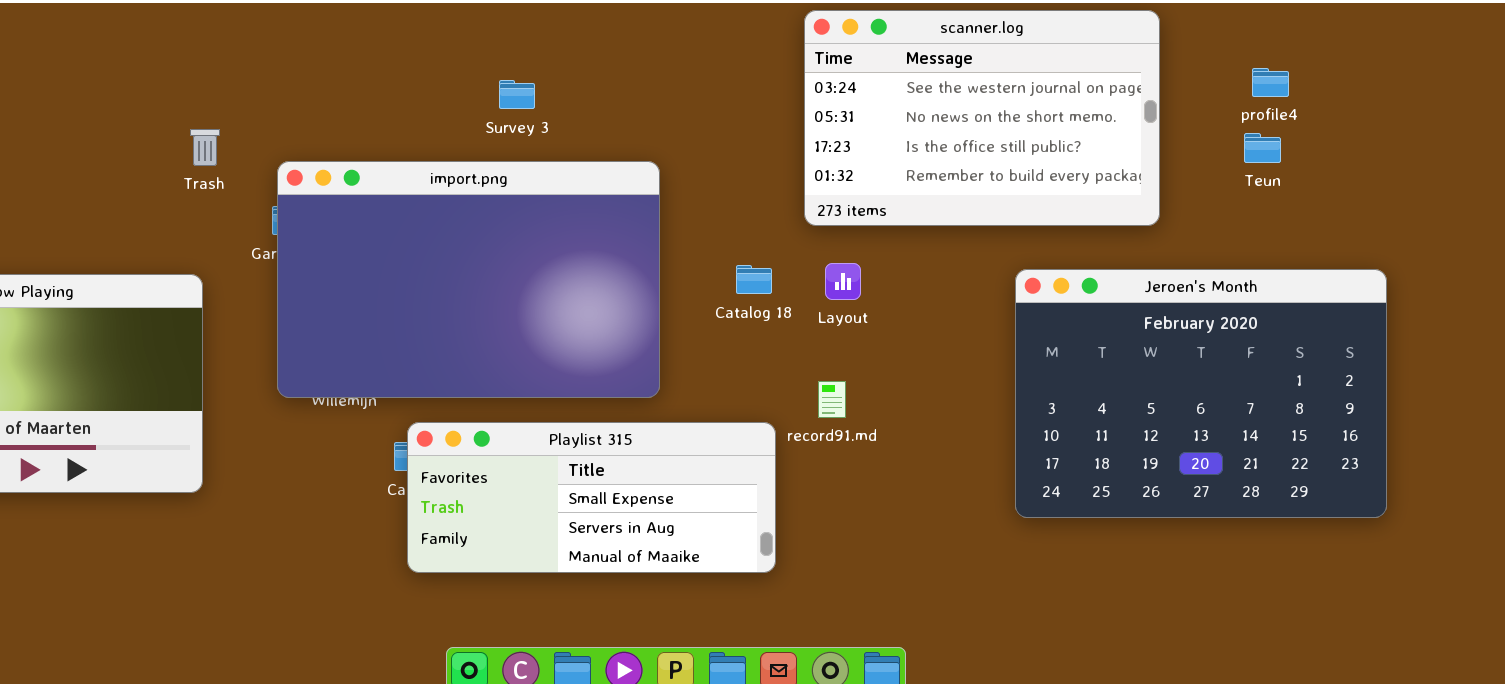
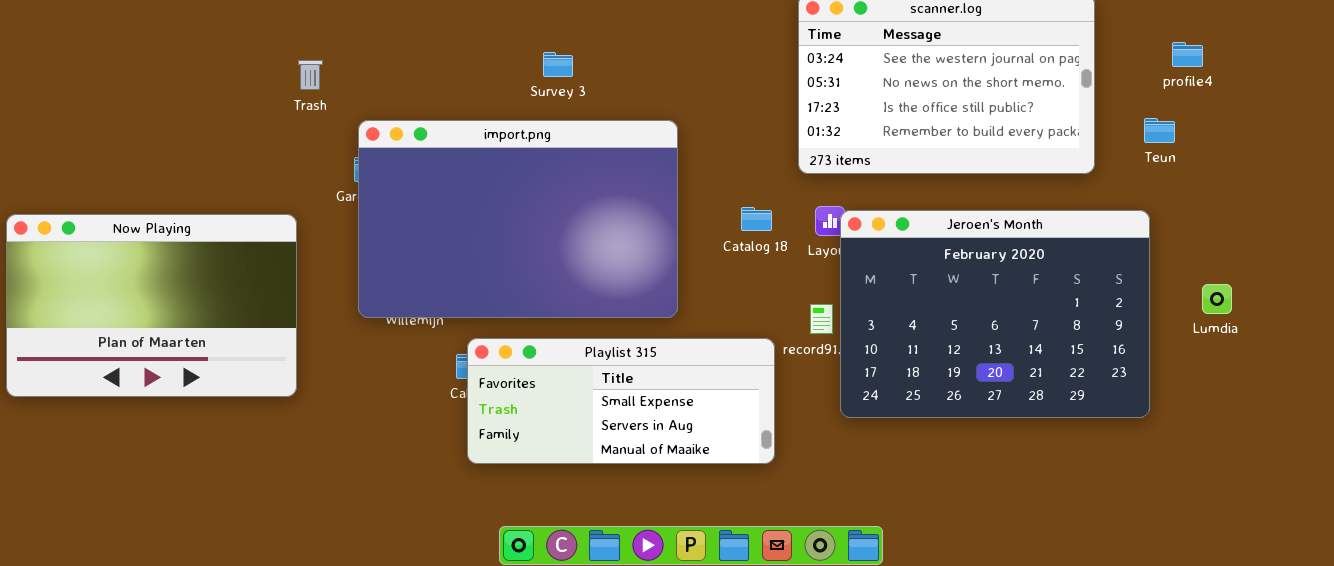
Trash: [190,129,220,166] -> [298,60,323,90], moved
Teun: [1244,133,1281,163] -> [1144,118,1175,143], moved
Jeroen's Month: [1015,269,1387,518] -> [840,210,1150,418], moved

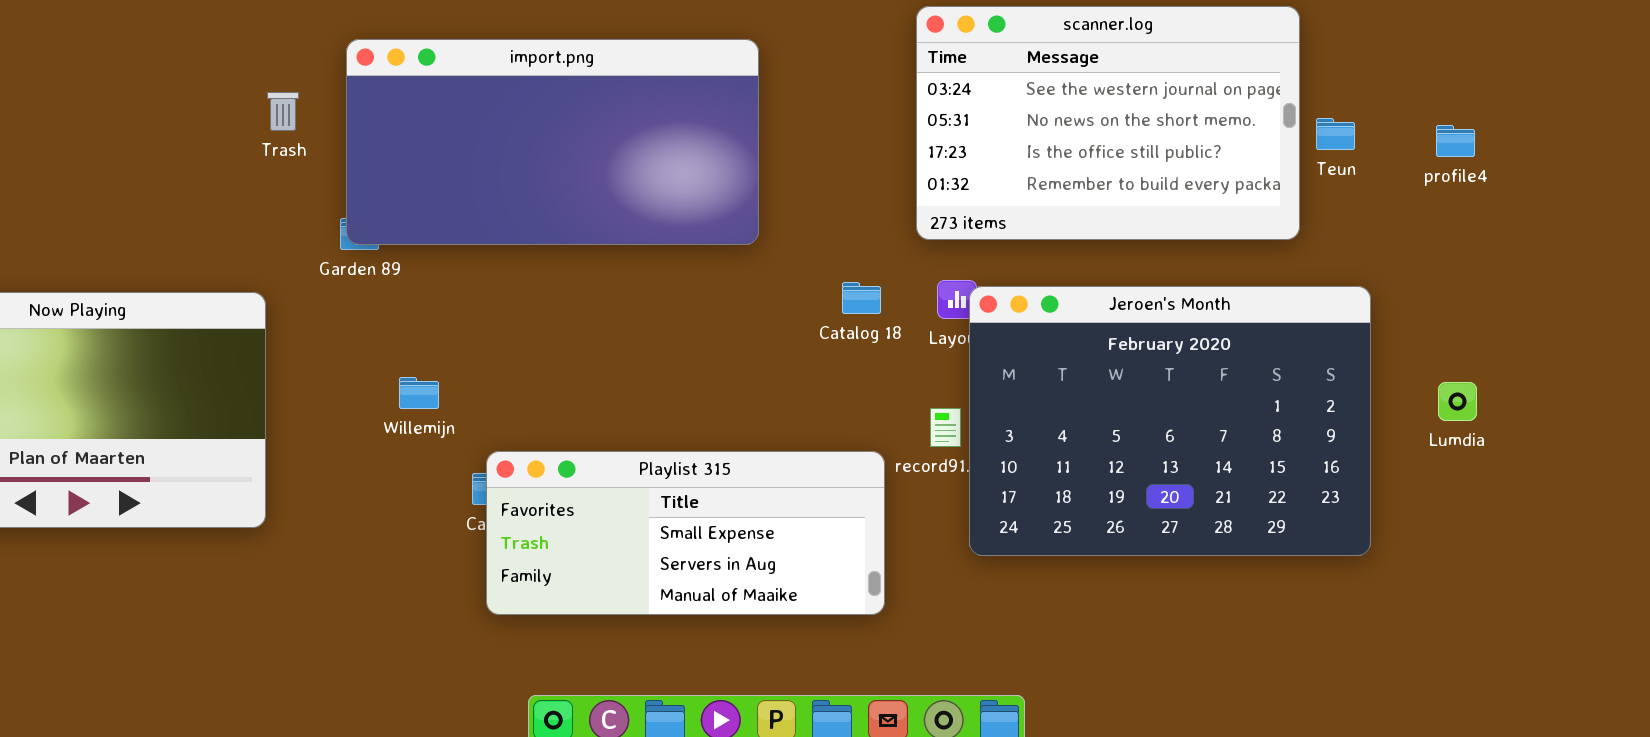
profile4: [1172,42,1203,67] -> [1436,125,1475,157], moved
Teun: [1144,118,1175,143] -> [1316,118,1355,150], moved
import.png: [358,120,678,318] -> [346,39,759,245], moved, resized

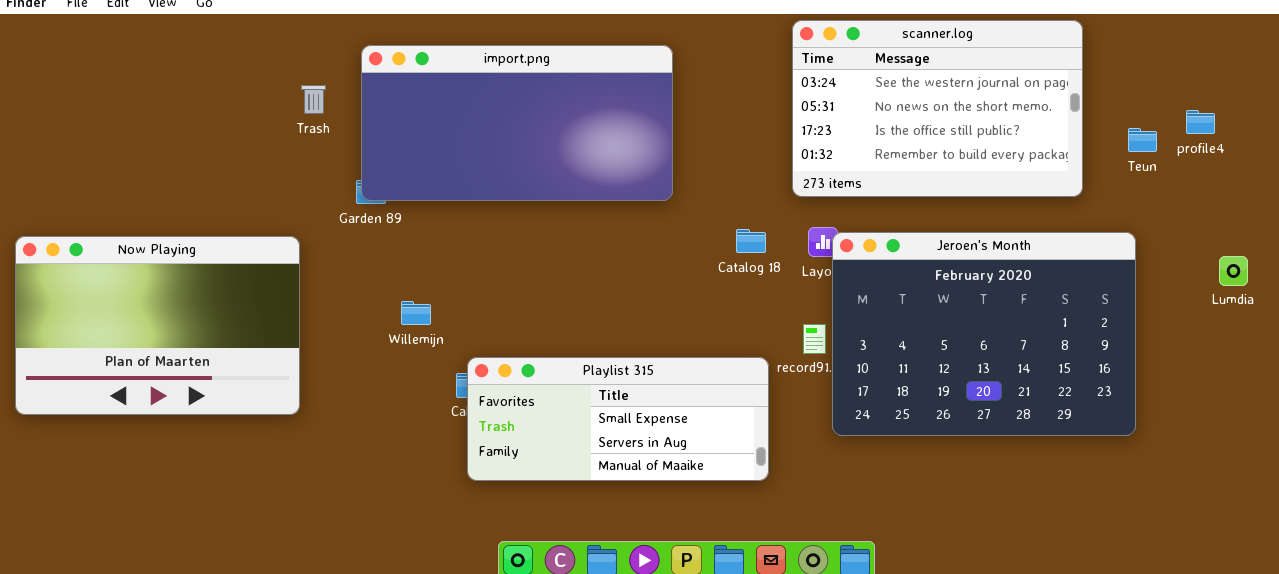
Teun: [1316,118,1355,150] -> [1128,128,1157,152], moved
Lumdia: [1438,382,1477,421] -> [1219,256,1248,286], moved

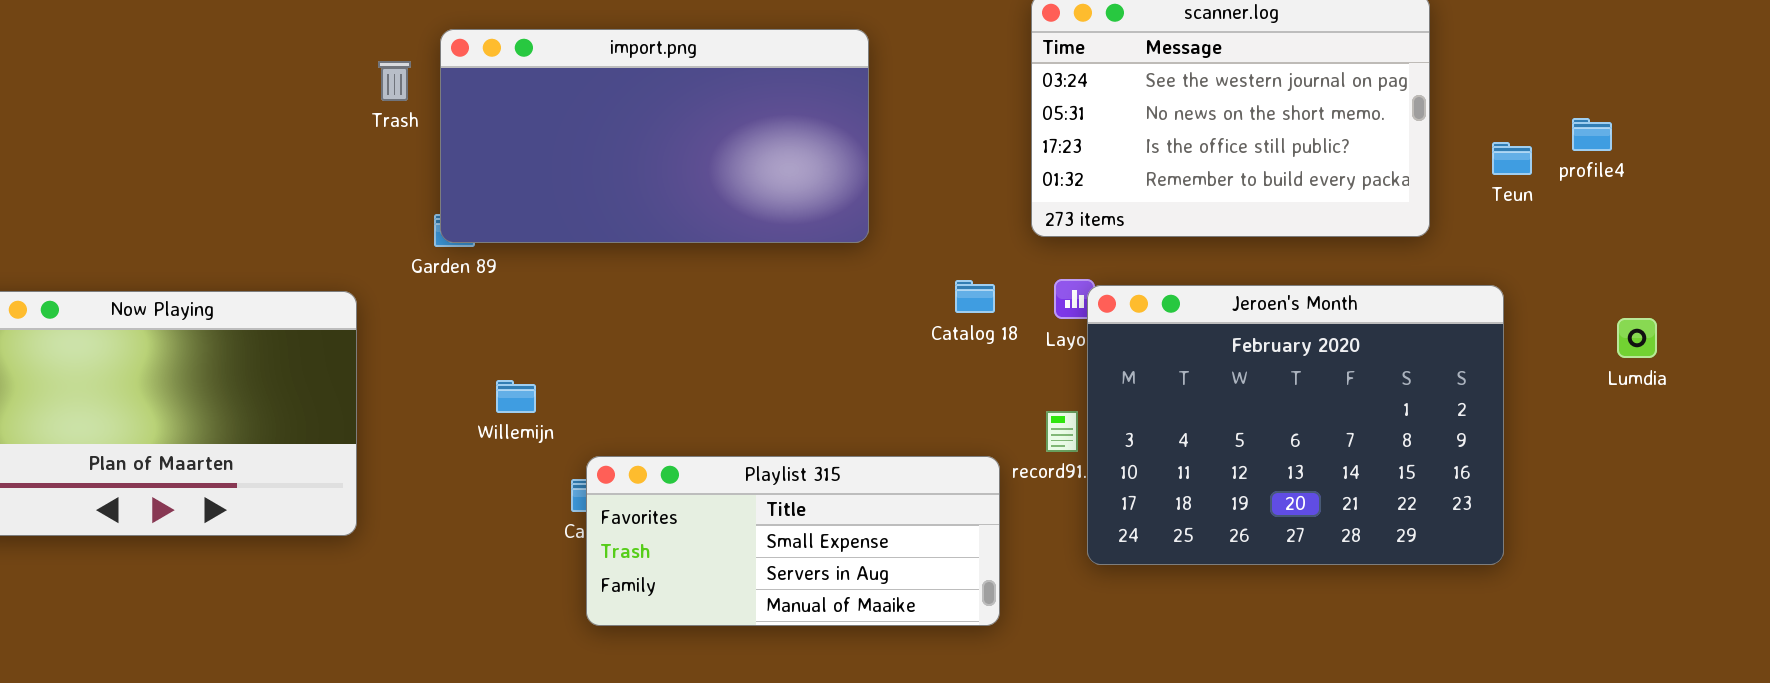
Trash: [301,85,326,114] -> [378,61,411,101], moved

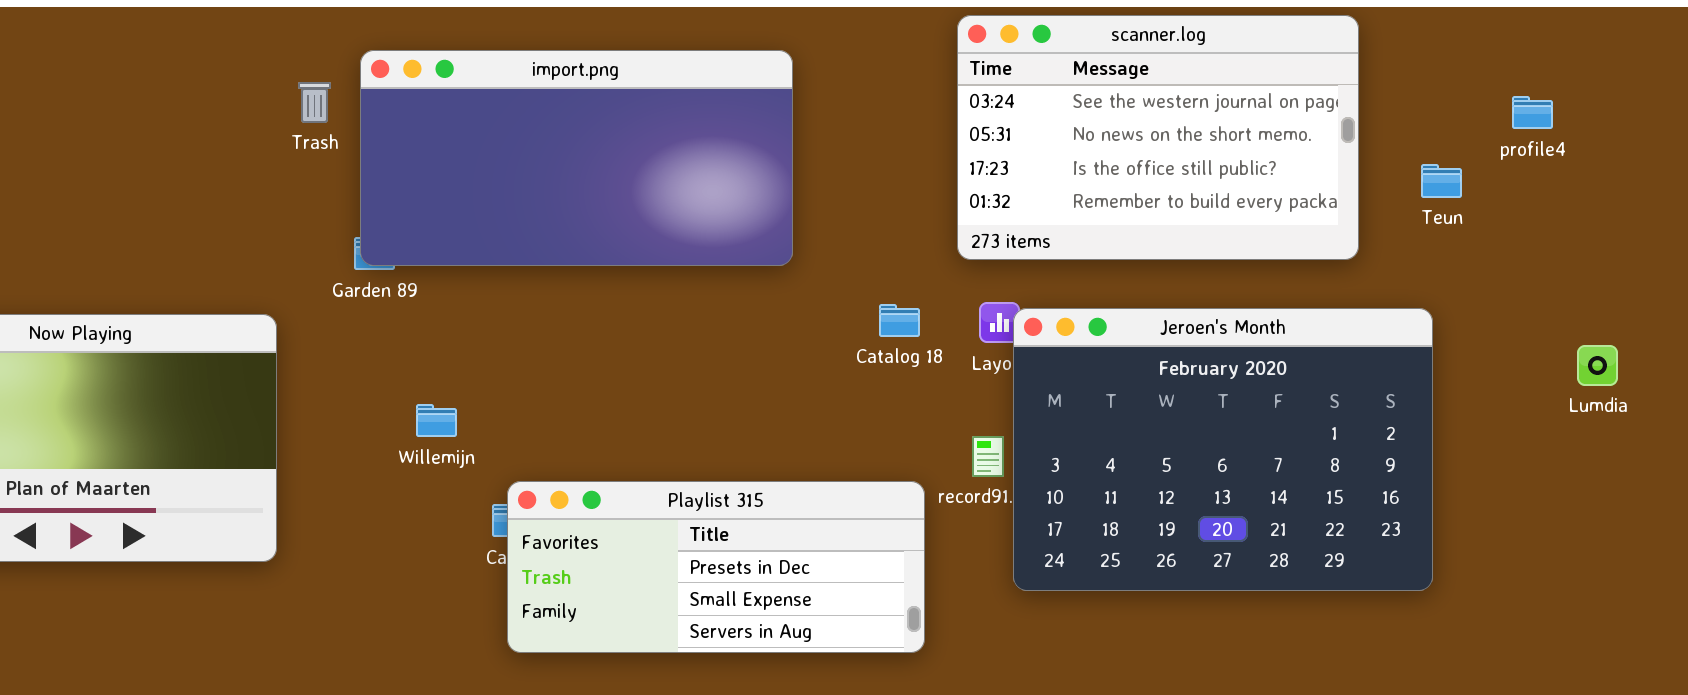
profile4: [1572,118,1612,151] -> [1512,96,1553,129], moved
Lumdia: [1617,318,1657,358] -> [1577,345,1618,386], moved
Playlist 315: [586,456,1000,626] -> [507,481,925,653], scrolled up 1 row

